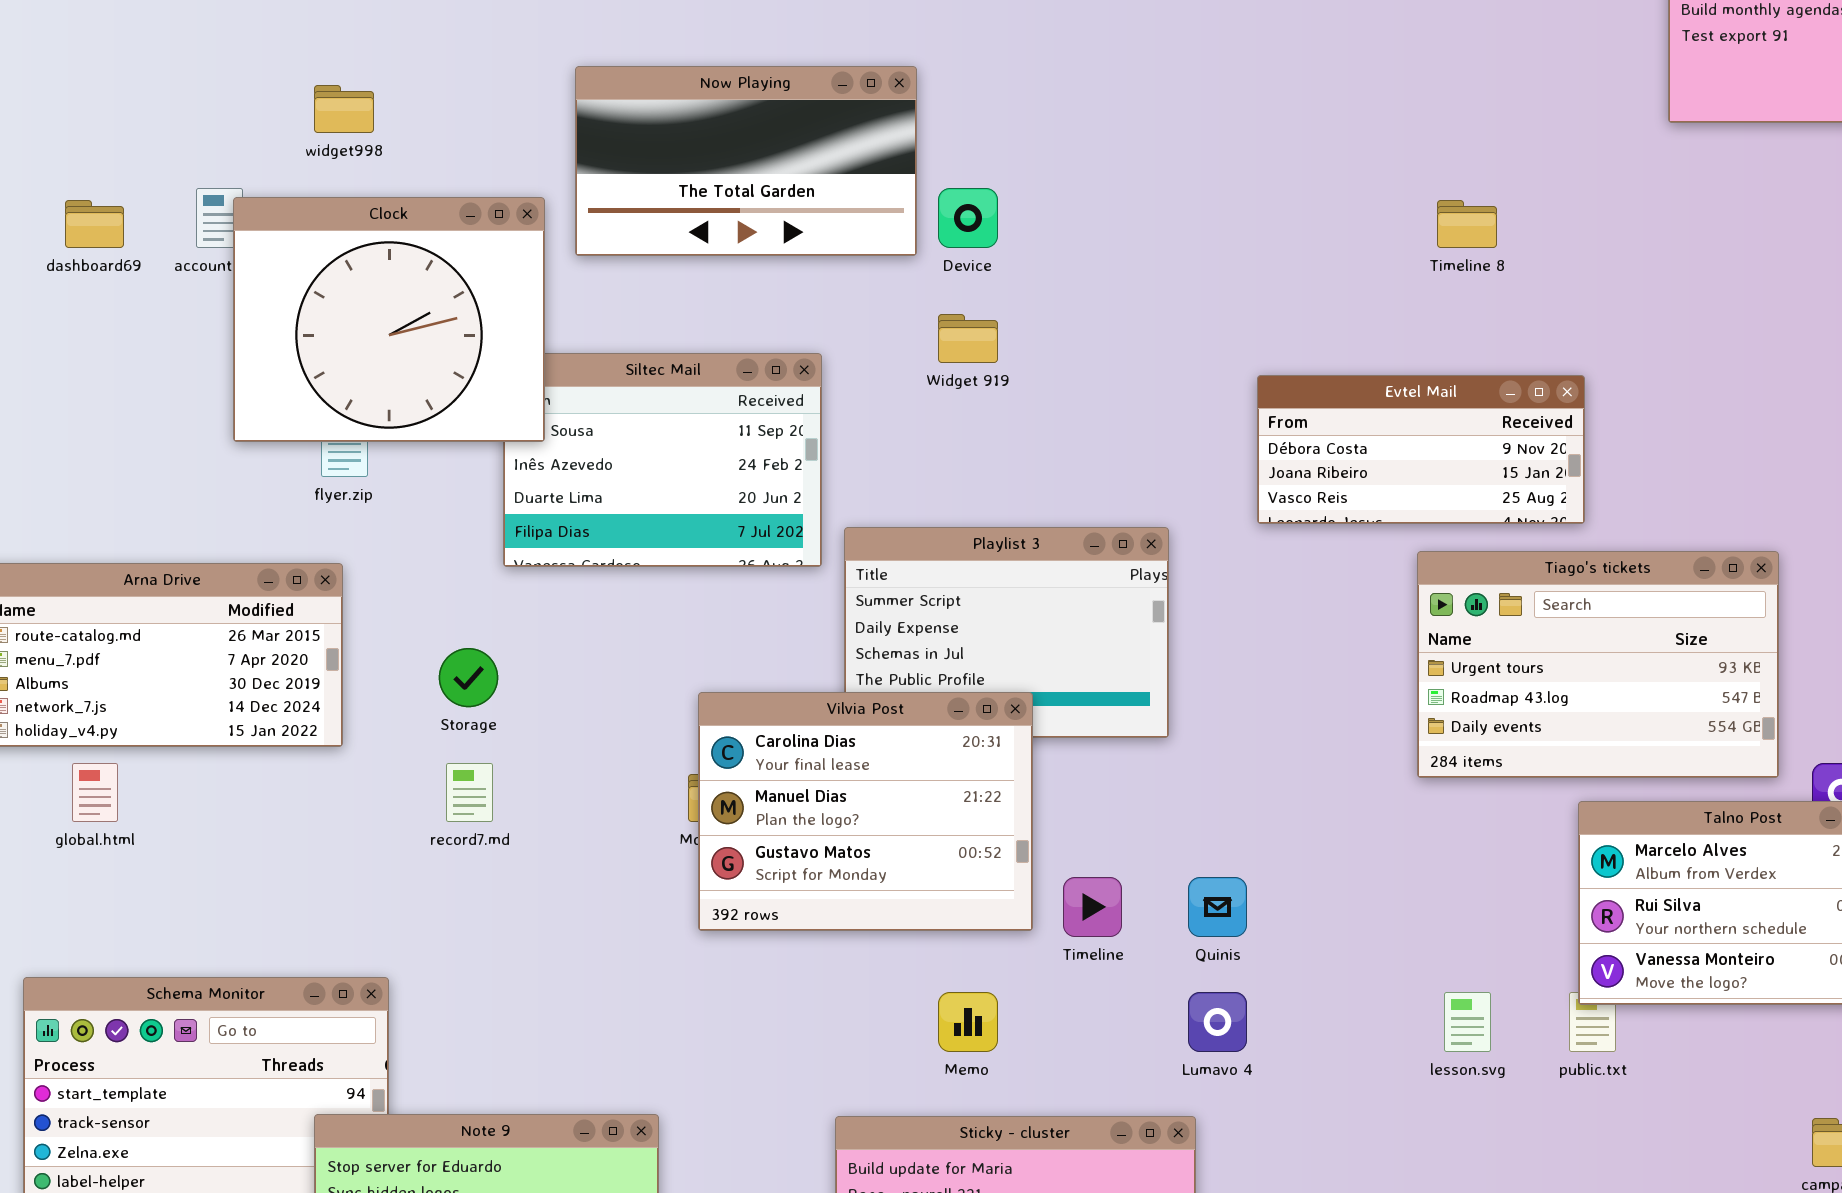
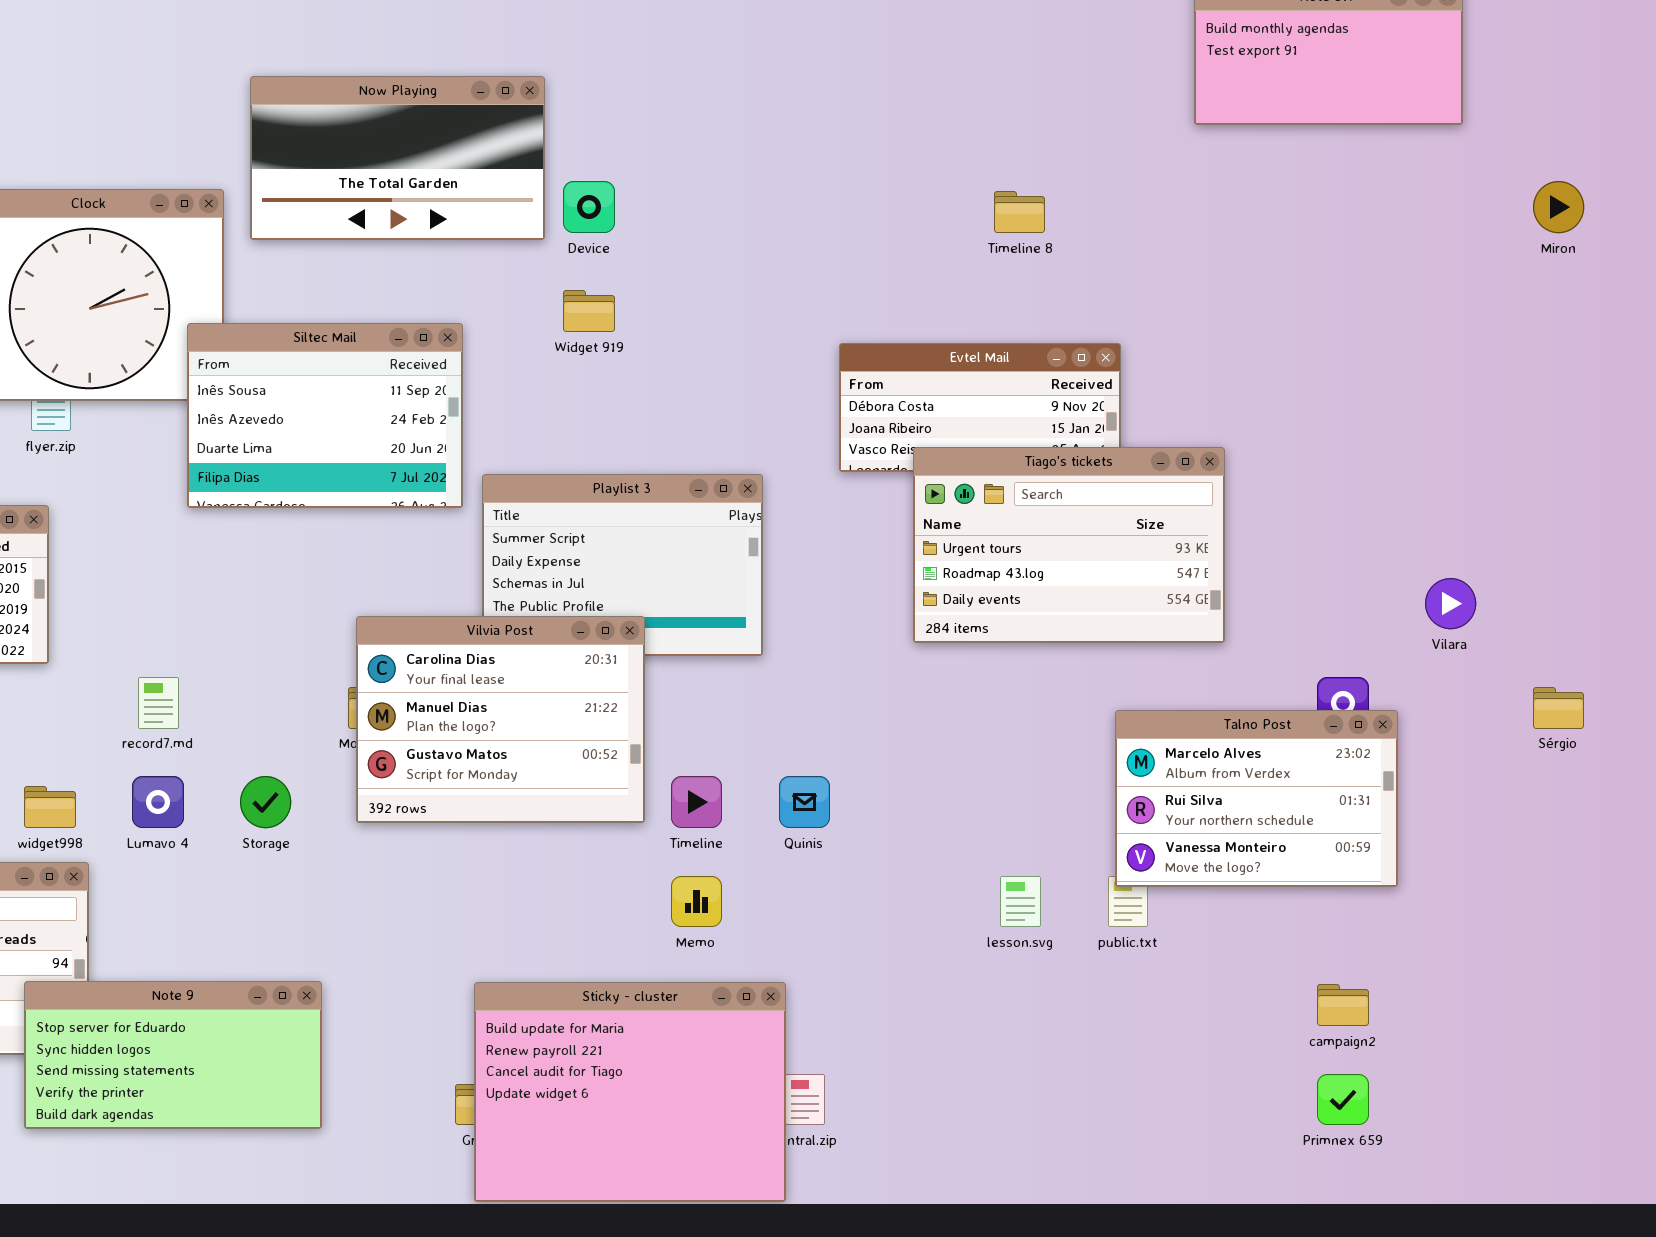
widget998: [314,85,374,133] -> [24,786,76,828], moved
Siltec Mail: [503,353,822,567] -> [187,323,463,508], raised
Tiago's tickets: [1417,551,1779,778] -> [913,447,1225,643], moved
Storage: [439,648,498,707] -> [240,776,291,828], moved
Memo: [938,992,998,1052] -> [671,876,722,927], moved
Lumavo 4: [1188,992,1247,1052] -> [132,776,184,828], moved

